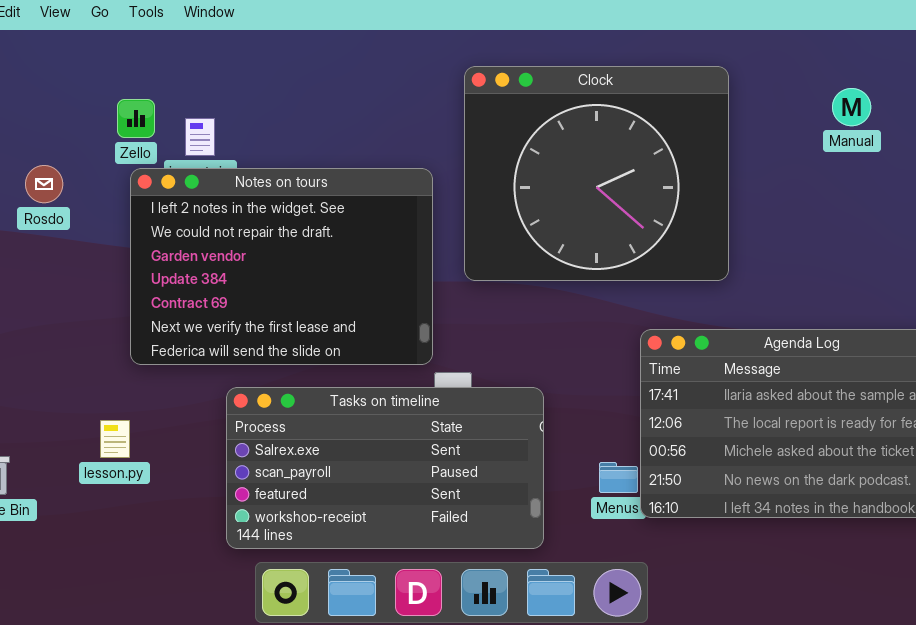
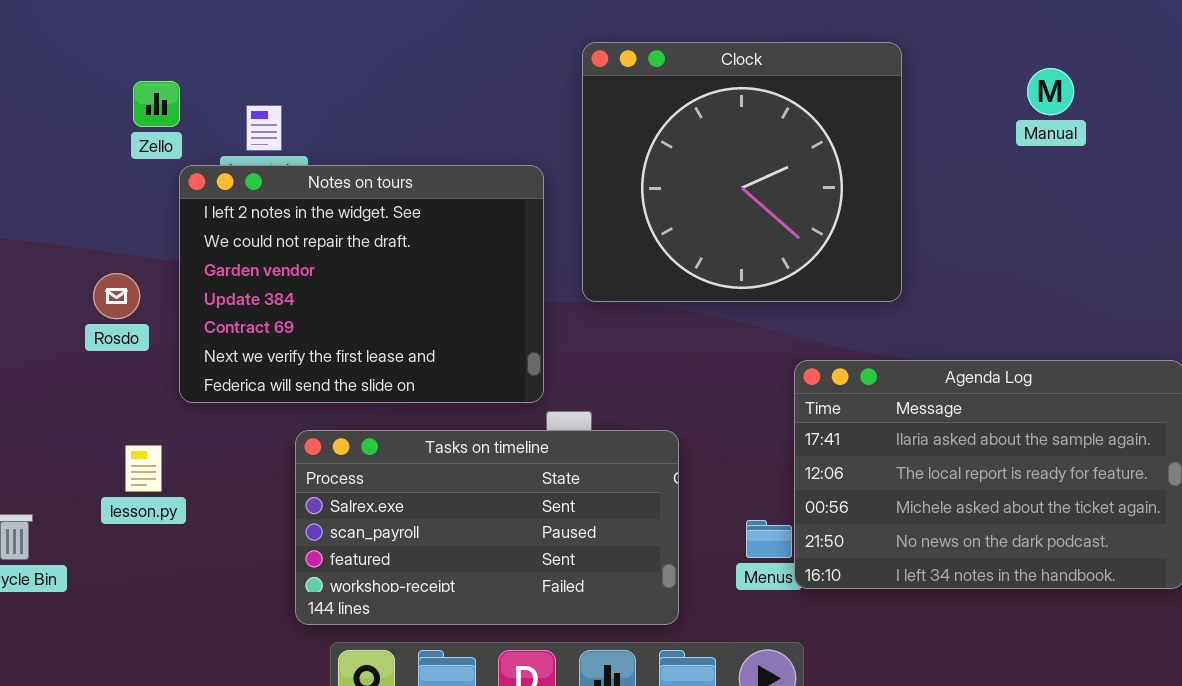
Zello: [117,99,155,138] -> [133,81,180,127], moved
Rosdo: [25,165,63,203] -> [93,273,140,319], moved
lesson.py: [100,420,130,458] -> [125,445,162,492], moved

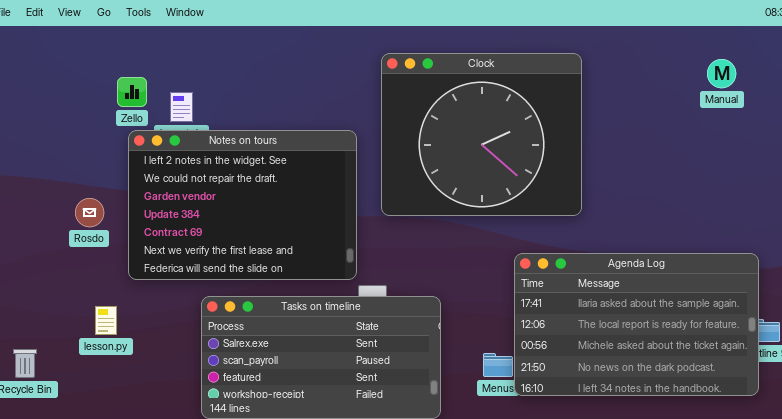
Manual: [1027,68,1074,115] -> [707,59,736,88], moved
Zello: [133,81,180,127] -> [117,77,147,107], moved

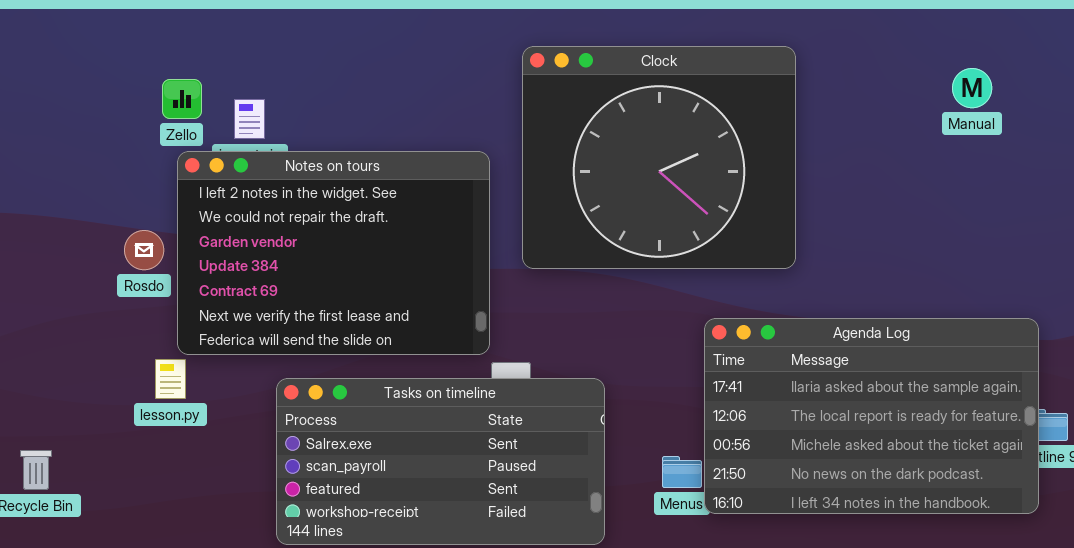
Manual: [707,59,736,88] -> [952,68,992,108], moved
Rosdo: [75,198,104,227] -> [124,230,164,270], moved
lesson.py: [95,306,117,335] -> [155,359,186,399], moved

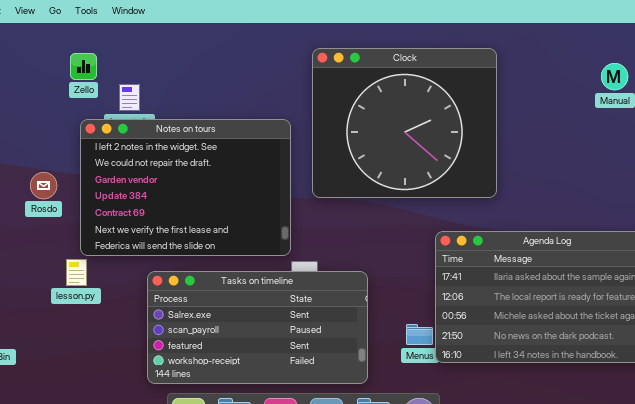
Zello: [162,79,202,119] -> [70,53,97,80], moved
Rosdo: [124,230,164,270] -> [30,172,57,199], moved

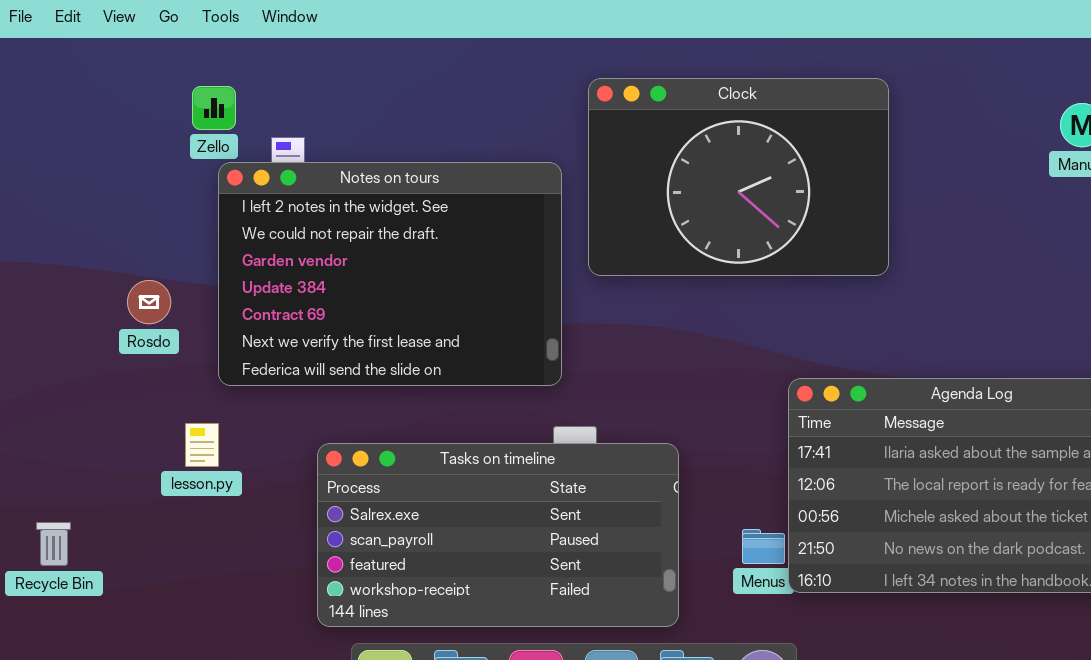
Clock: [312,48,497,198] -> [588,78,889,276], resized
Notes on tours: [80,119,291,256] -> [218,162,562,386], moved

